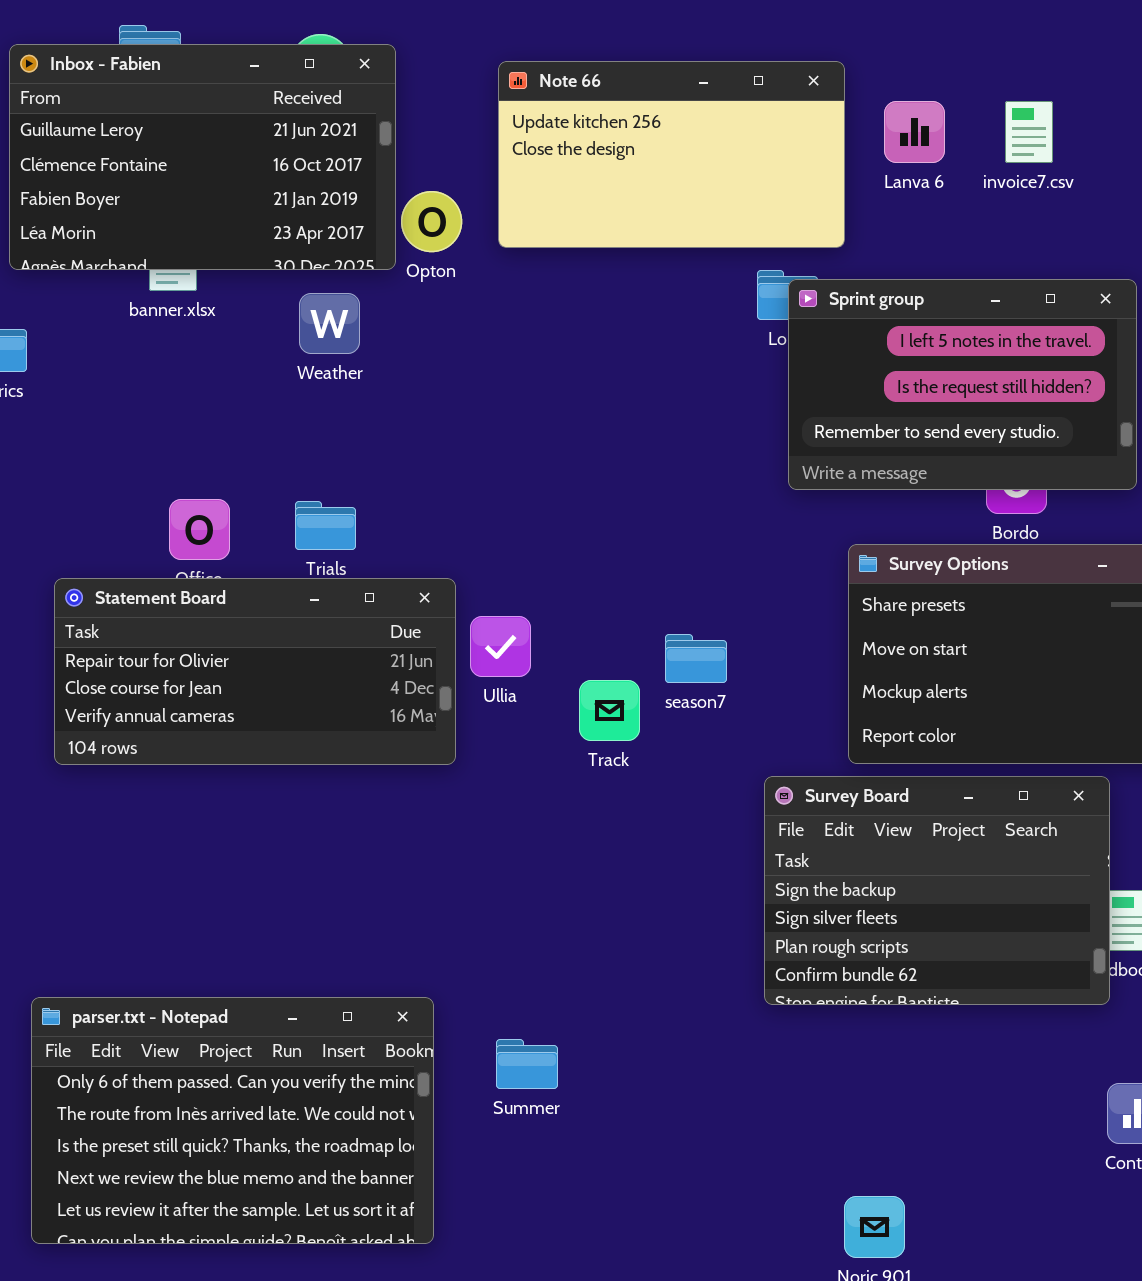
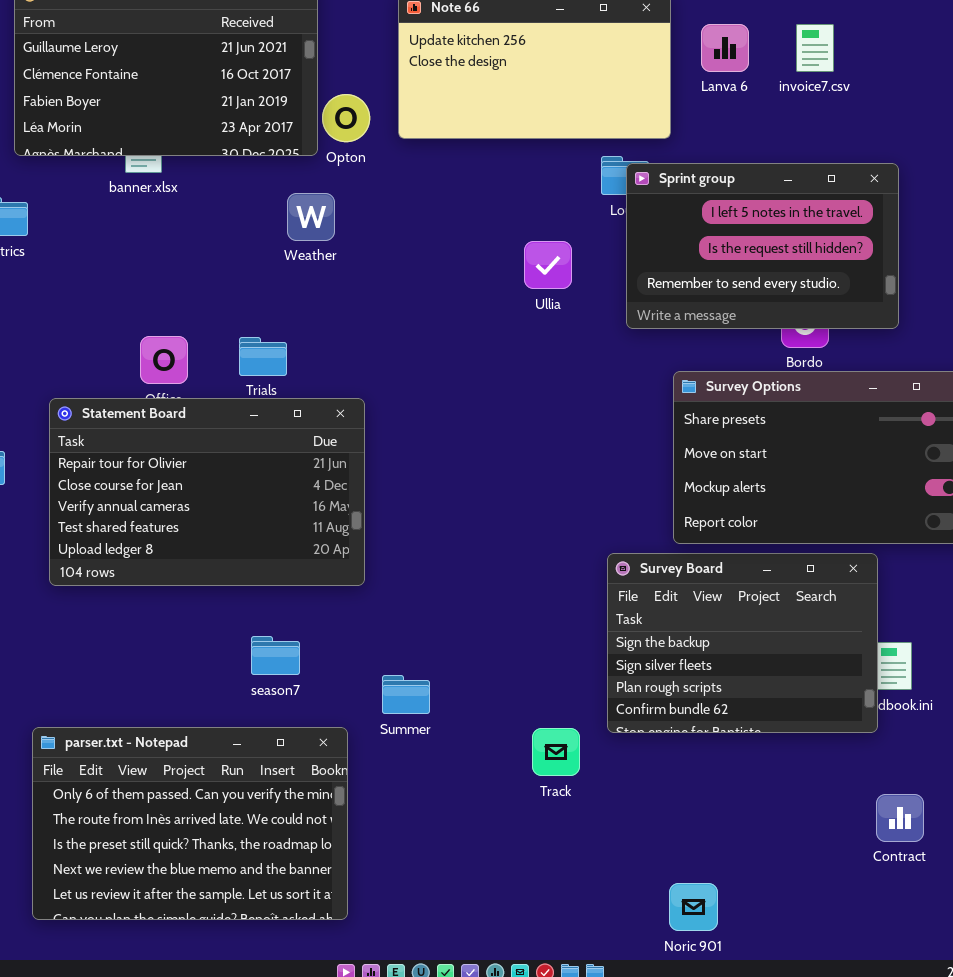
Weather: [299,293,360,354] -> [287,193,335,241], moved
Statement Board: [54,578,456,765] -> [49,398,365,586], resized
Ullia: [470,616,531,677] -> [524,241,572,289], moved
season7: [665,634,727,683] -> [251,636,300,675], moved
Track: [579,680,640,741] -> [532,728,580,776], moved
Summer: [496,1039,558,1089] -> [382,675,430,714], moved

